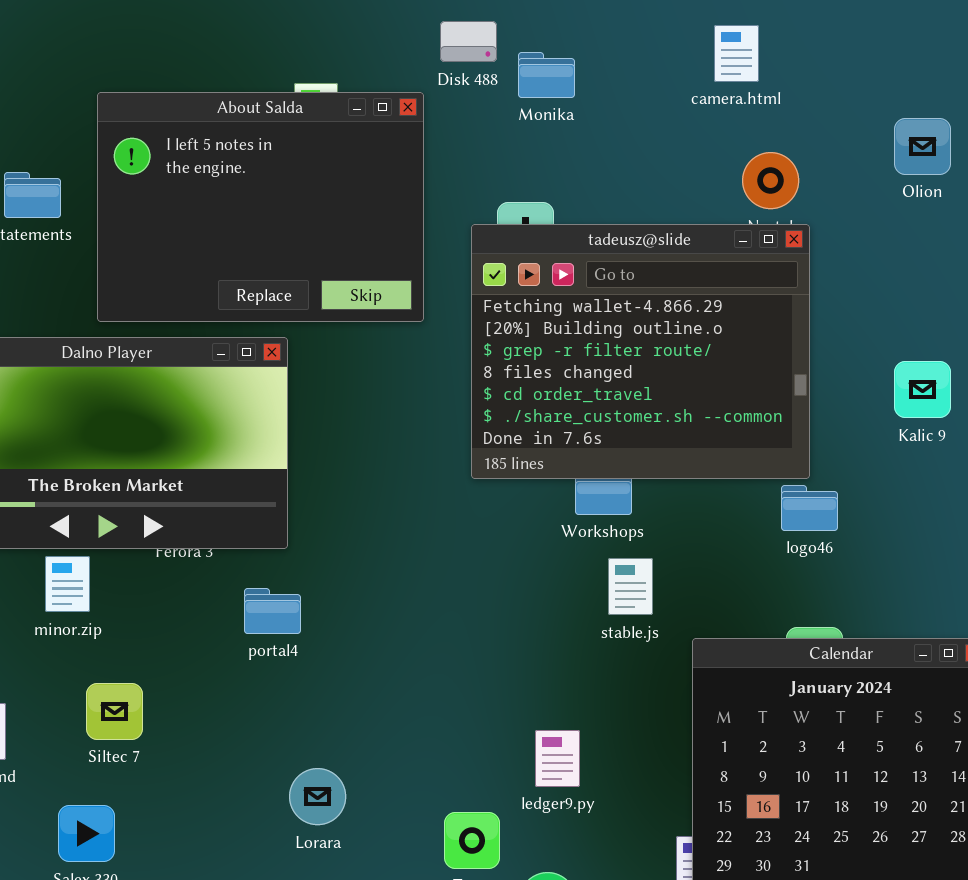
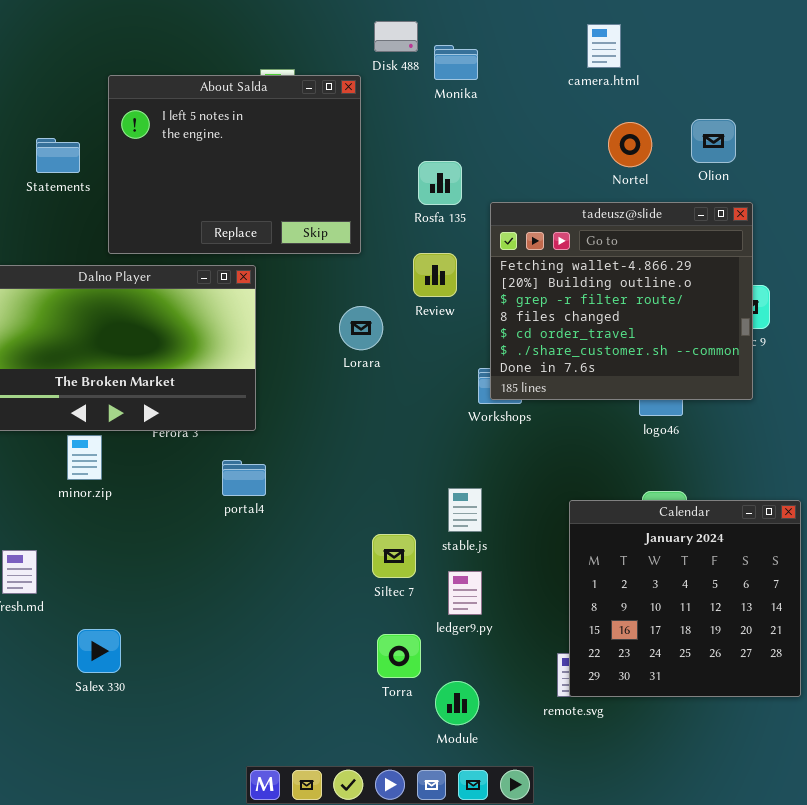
Olion: [894,118,951,175] -> [691,119,736,163], moved
tadeusz@slide: [471,224,810,479] -> [490,202,753,400], moved
stable.js: [608,558,653,615] -> [448,488,482,532], moved
Siltec 7: [86,683,143,740] -> [372,534,416,578], moved
Lorara: [289,768,346,825] -> [339,306,383,350], moved

